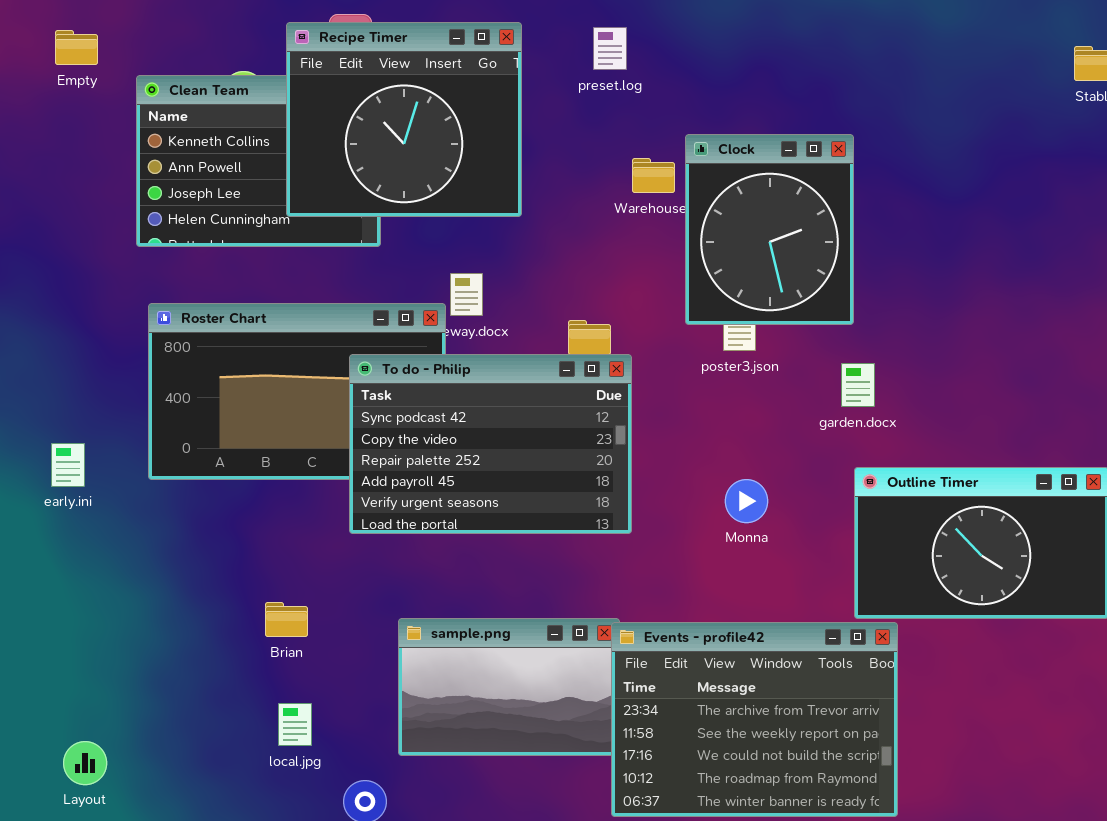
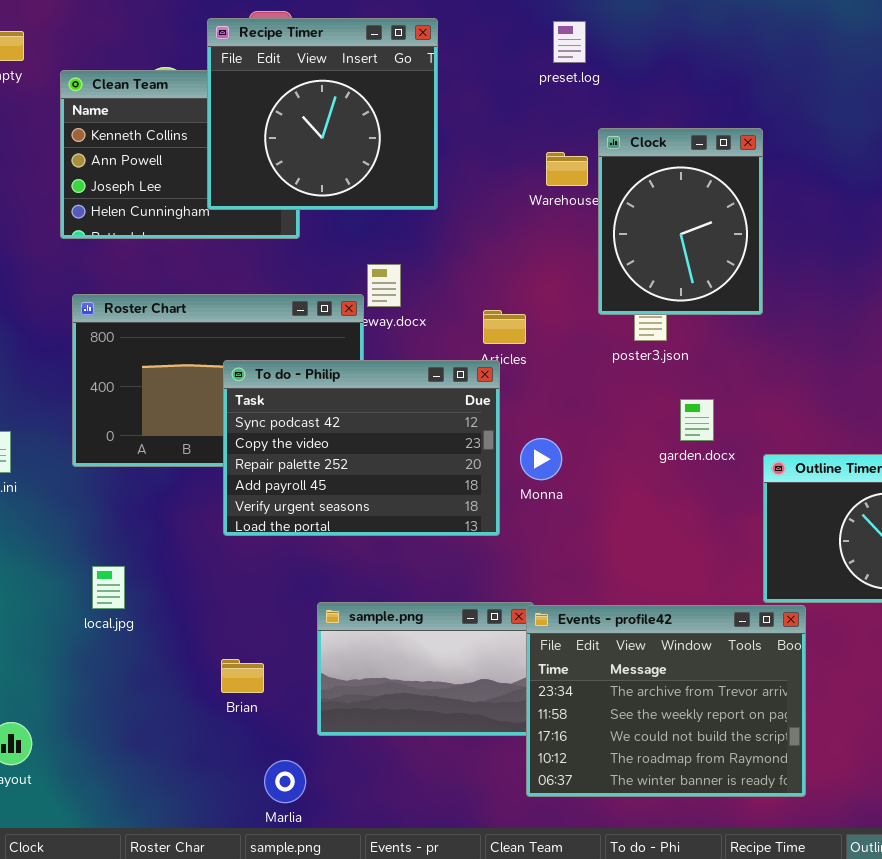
preset.log: [593,27,627,70] -> [553,21,586,63], moved
To do - Philip: [349,354,632,534] -> [223,360,500,536], moved
garden.docx: [841,363,875,407] -> [680,399,714,441], moved
Monna: [725,479,768,523] -> [520,438,562,480], moved
Brian: [265,602,308,637] -> [221,659,264,693], moved
local.jpg: [278,703,312,746] -> [92,566,125,609], moved

